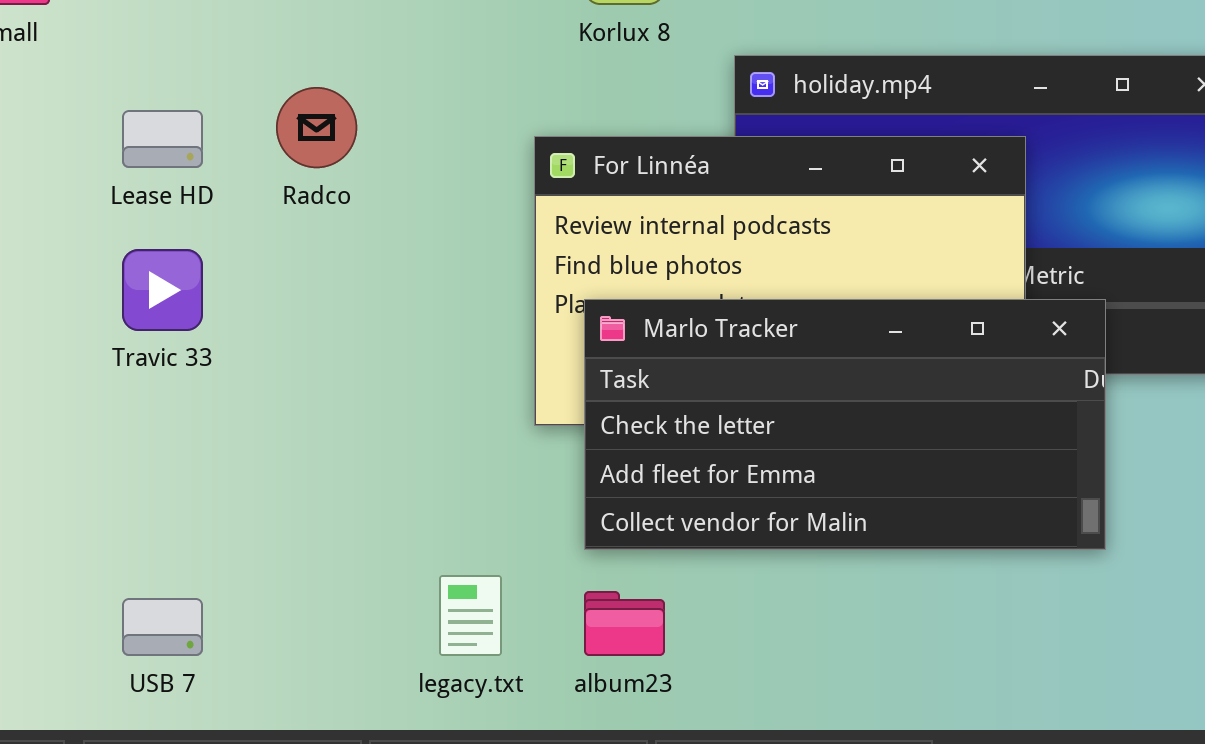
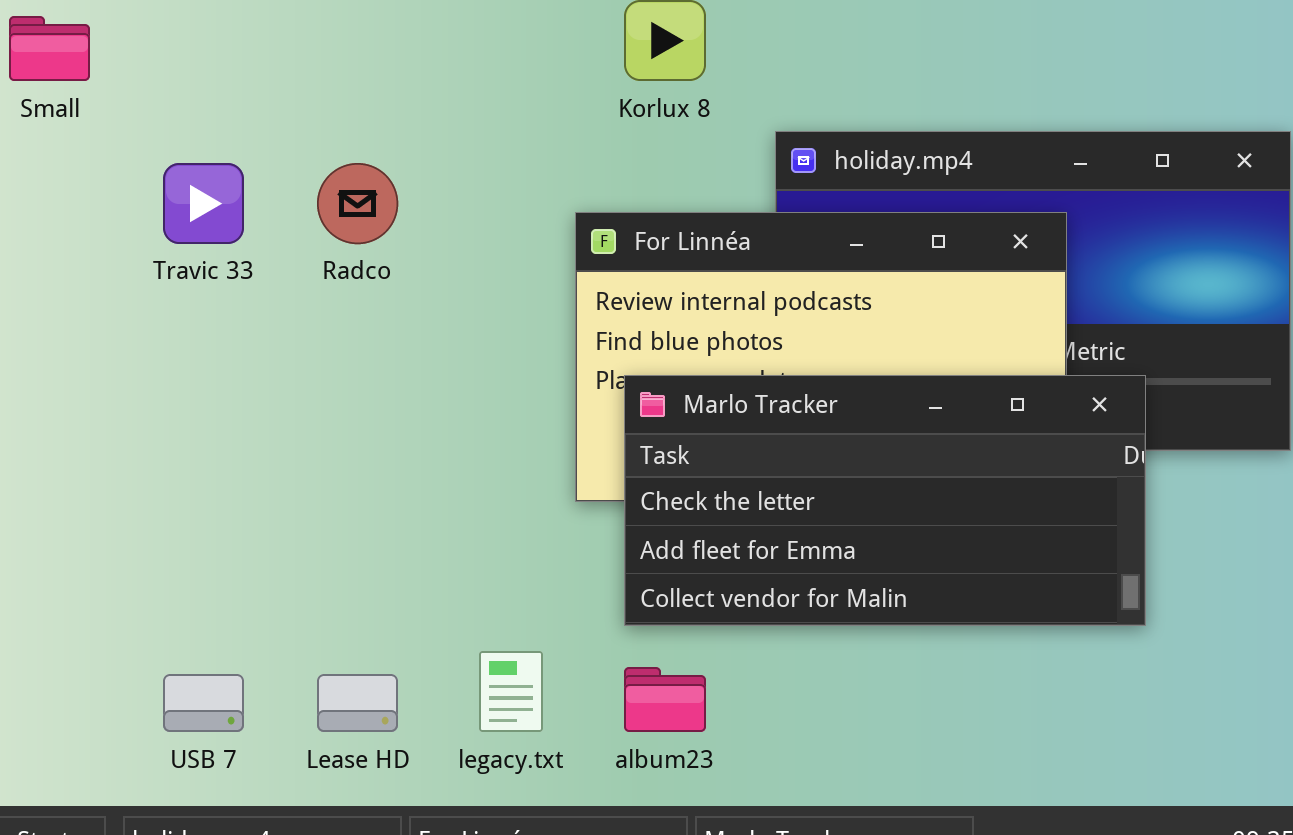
Lease HD: [122,110,203,168] -> [317,674,398,732], moved
Travic 33: [122,249,203,331] -> [163,163,244,244], moved

